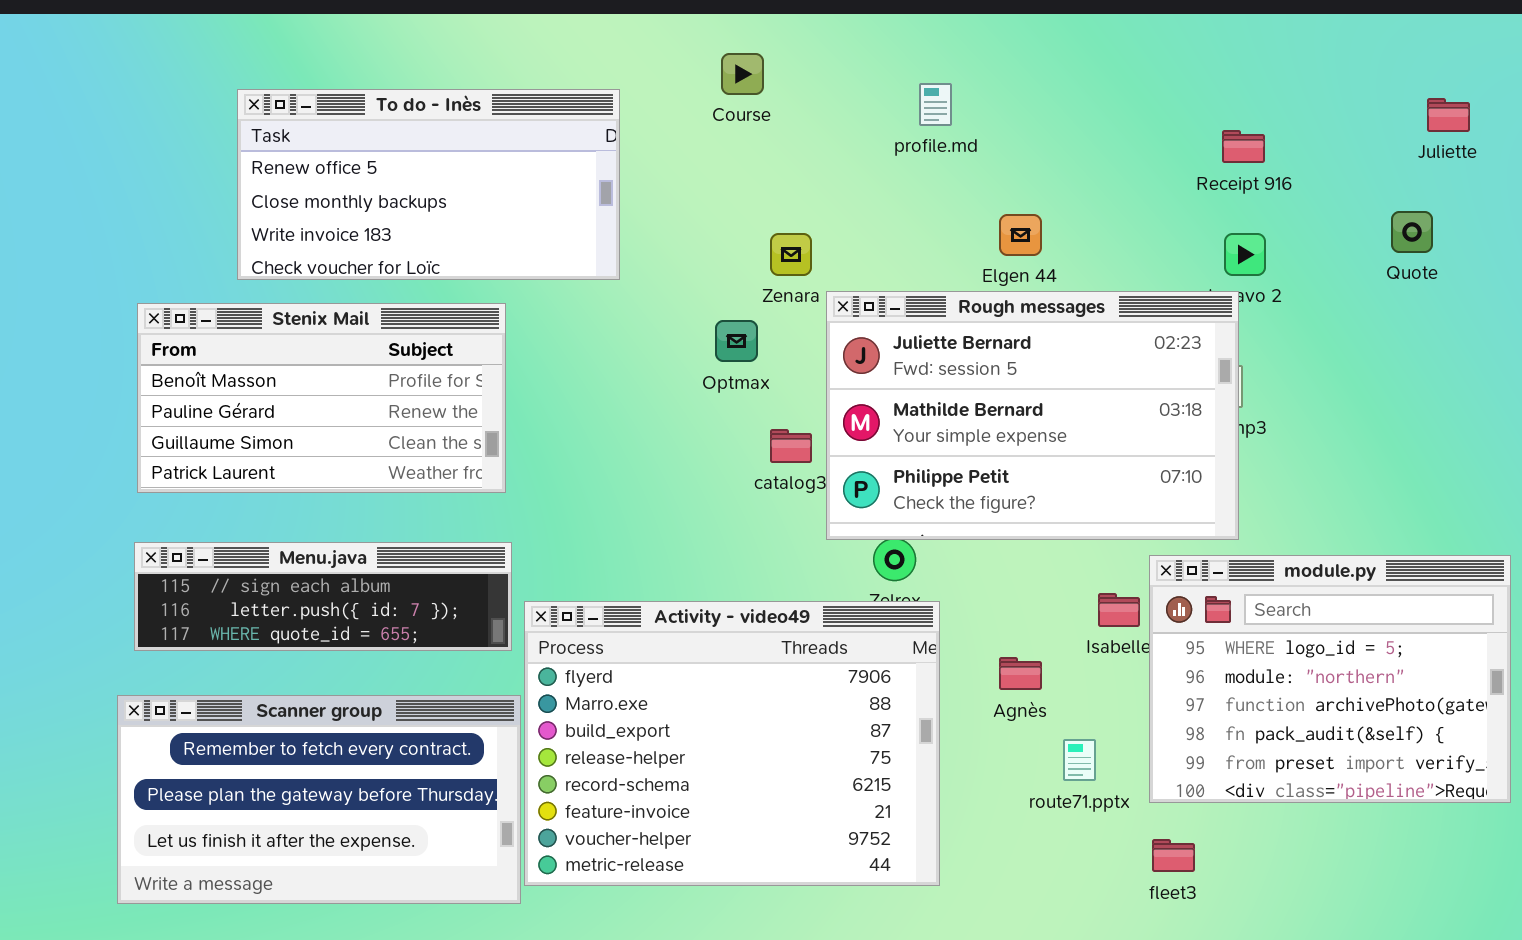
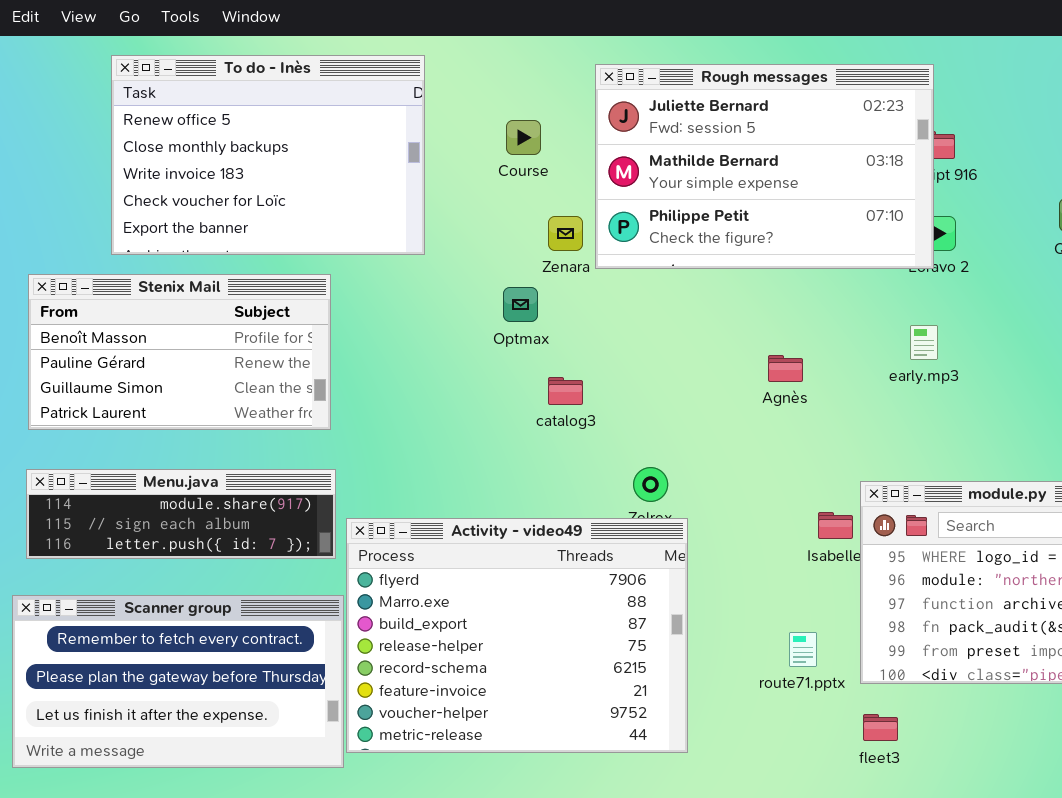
Course: [721,53,764,95] -> [506,120,541,155], moved
To do - Inès: [237,89,620,280] -> [111,55,425,255], resized
Rough messages: [826,291,1239,540] -> [595,64,934,269], moved
Menu.java: [134,542,512,651] -> [26,469,336,559], scrolled up 1 row
Agnès: [999,657,1042,690] -> [768,355,803,382], moved

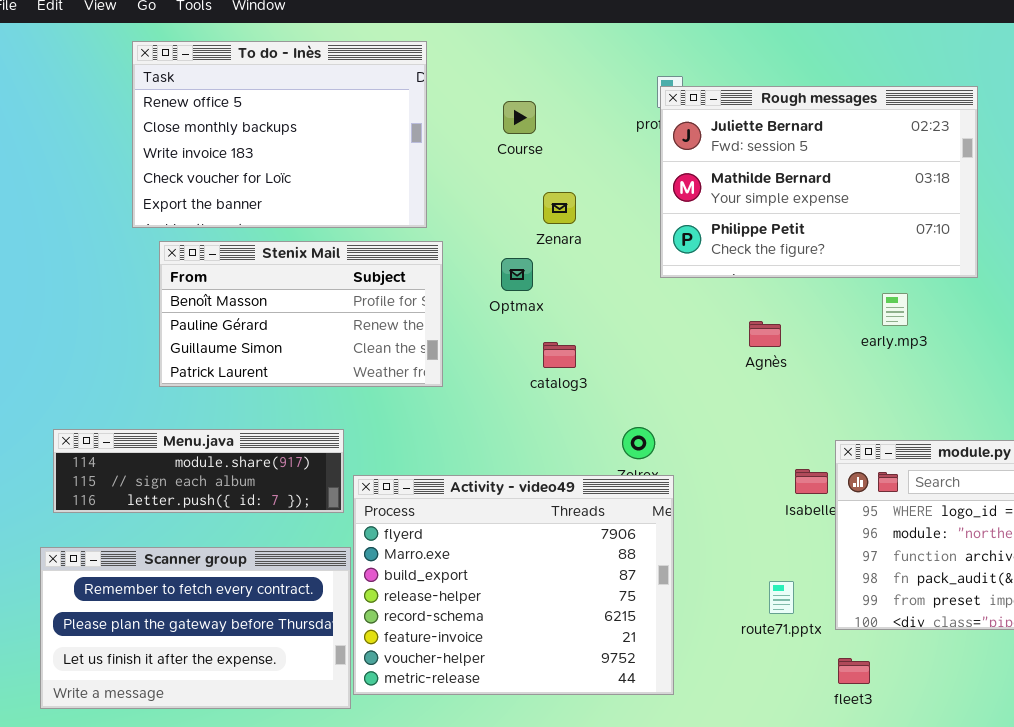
Rough messages: [595,64,934,269] -> [660,86,978,278], moved
Stenix Mail: [28,274,331,430] -> [159,241,443,387], moved

